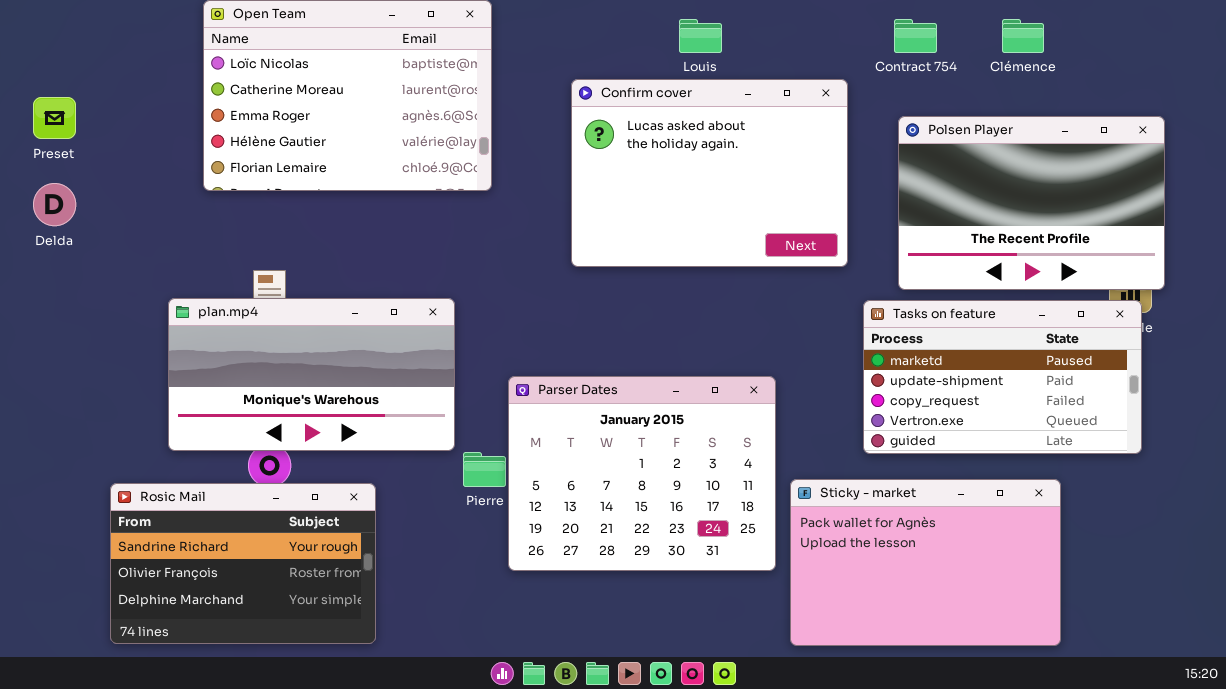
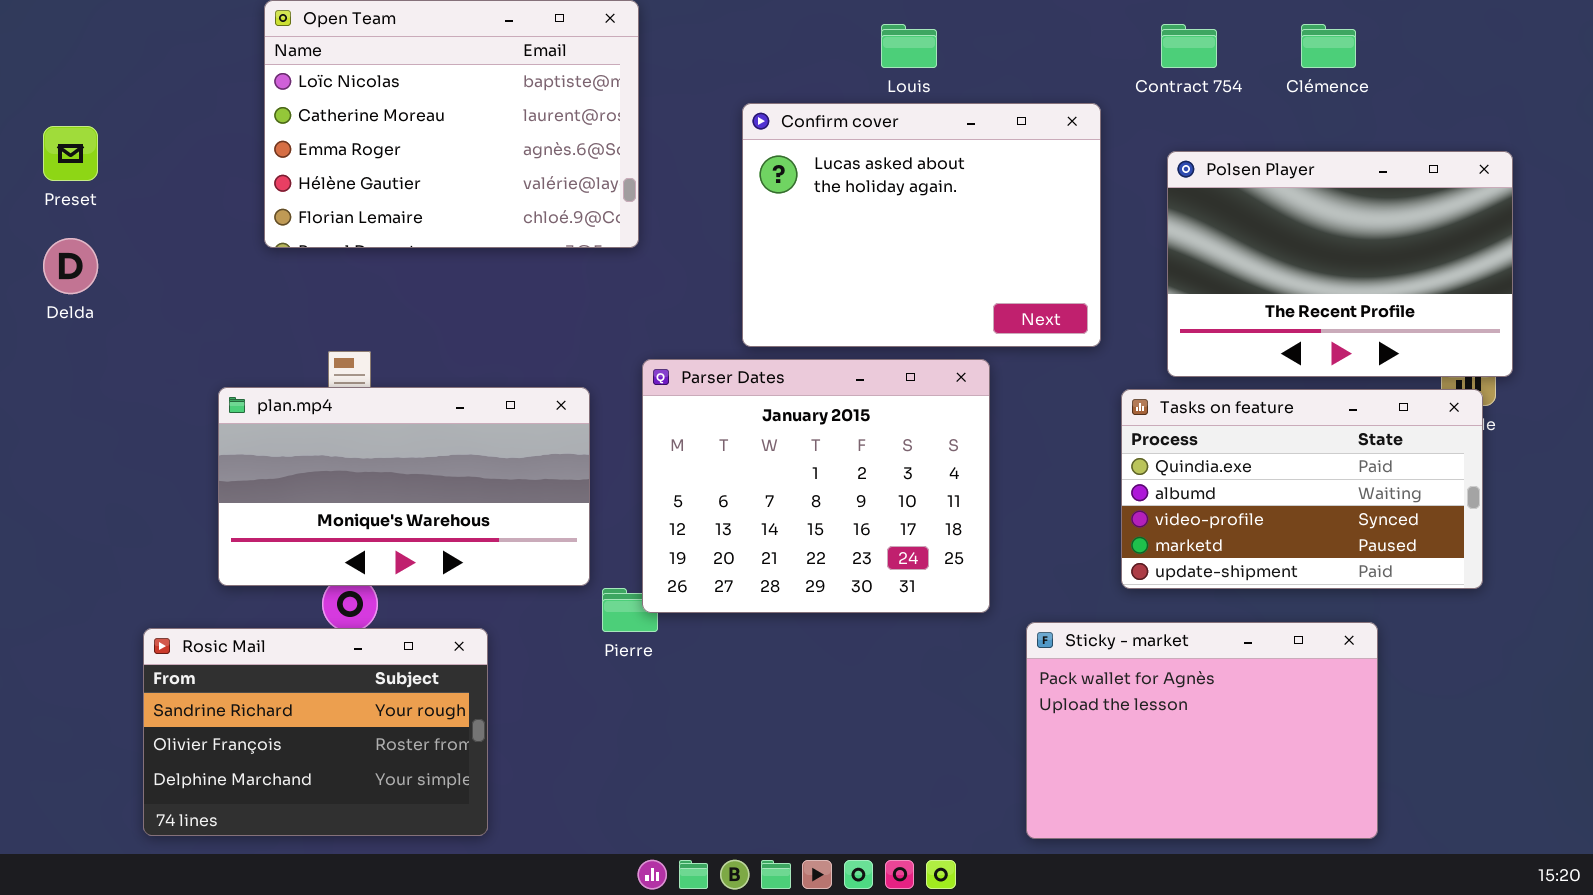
Tasks on feature: [863,300,1142,454] -> [1121,389,1483,589], scrolled up 3 rows
Parser Dates: [508,376,776,571] -> [642,359,990,613], moved

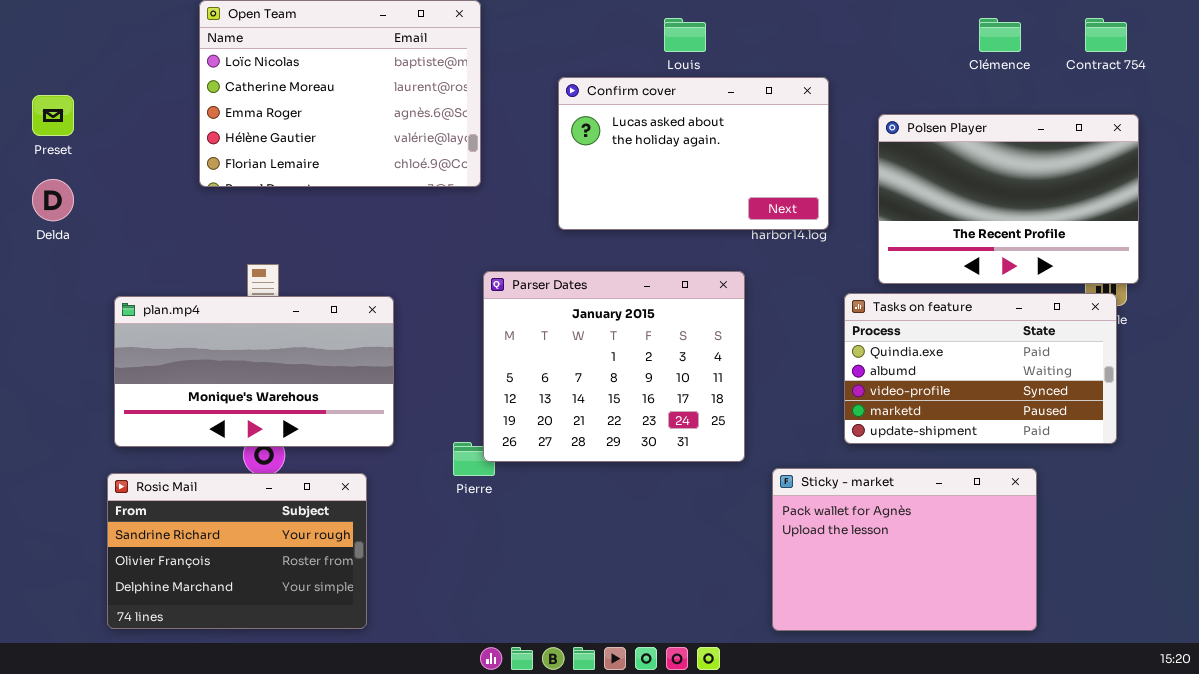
Contract 754: [1161,24,1217,68] -> [1085,18,1127,52], moved
Confirm cover: [742,103,1101,347] -> [558,77,829,230], resized
plan.mp4: [218,387,590,586] -> [114,296,394,447], moved

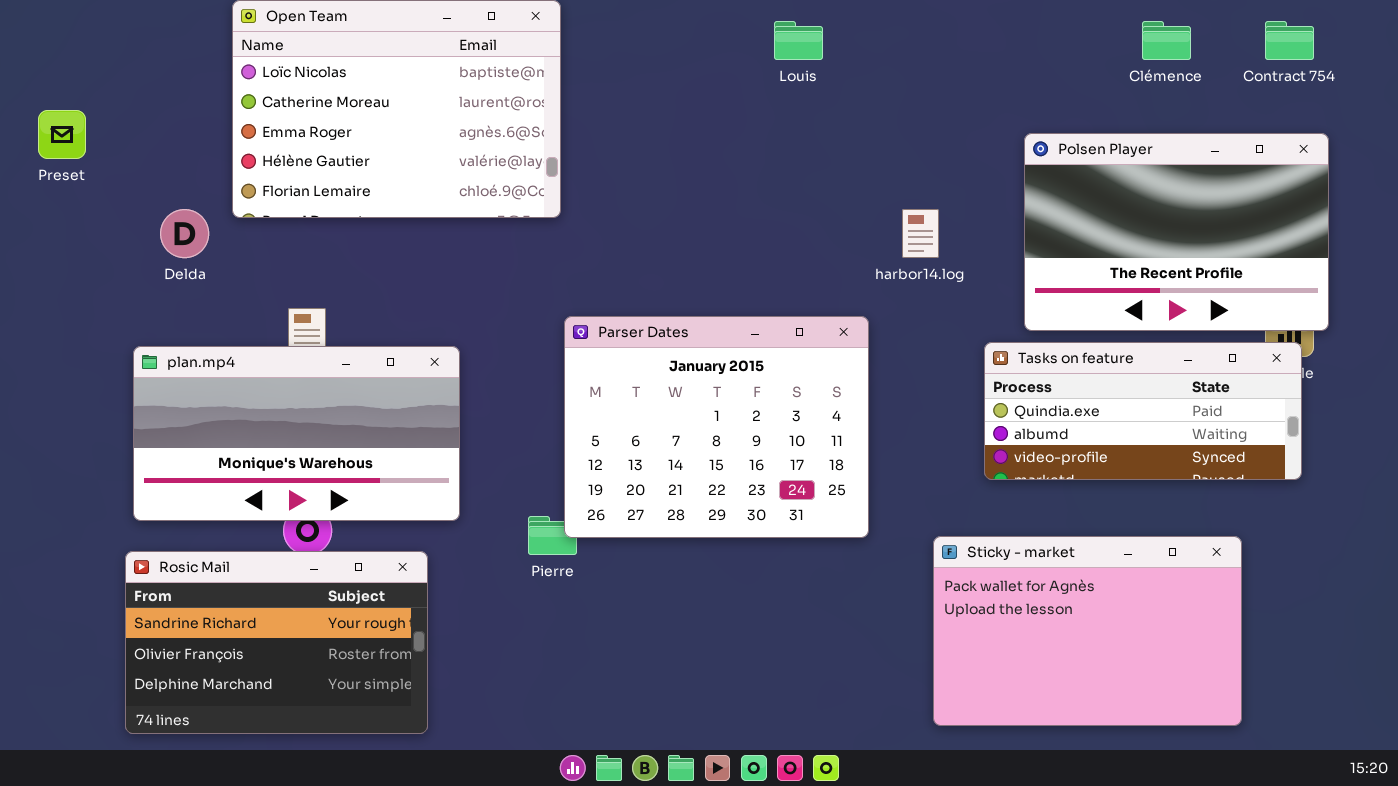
Confirm cover: [558,77,829,230] -> none, closed
Delda: [32,179,74,221] -> [160,209,209,258], moved
Tasks on feature: [844,293,1117,444] -> [984,342,1302,480], resized
Sticky - market: [772,468,1037,631] -> [933,536,1242,726], moved

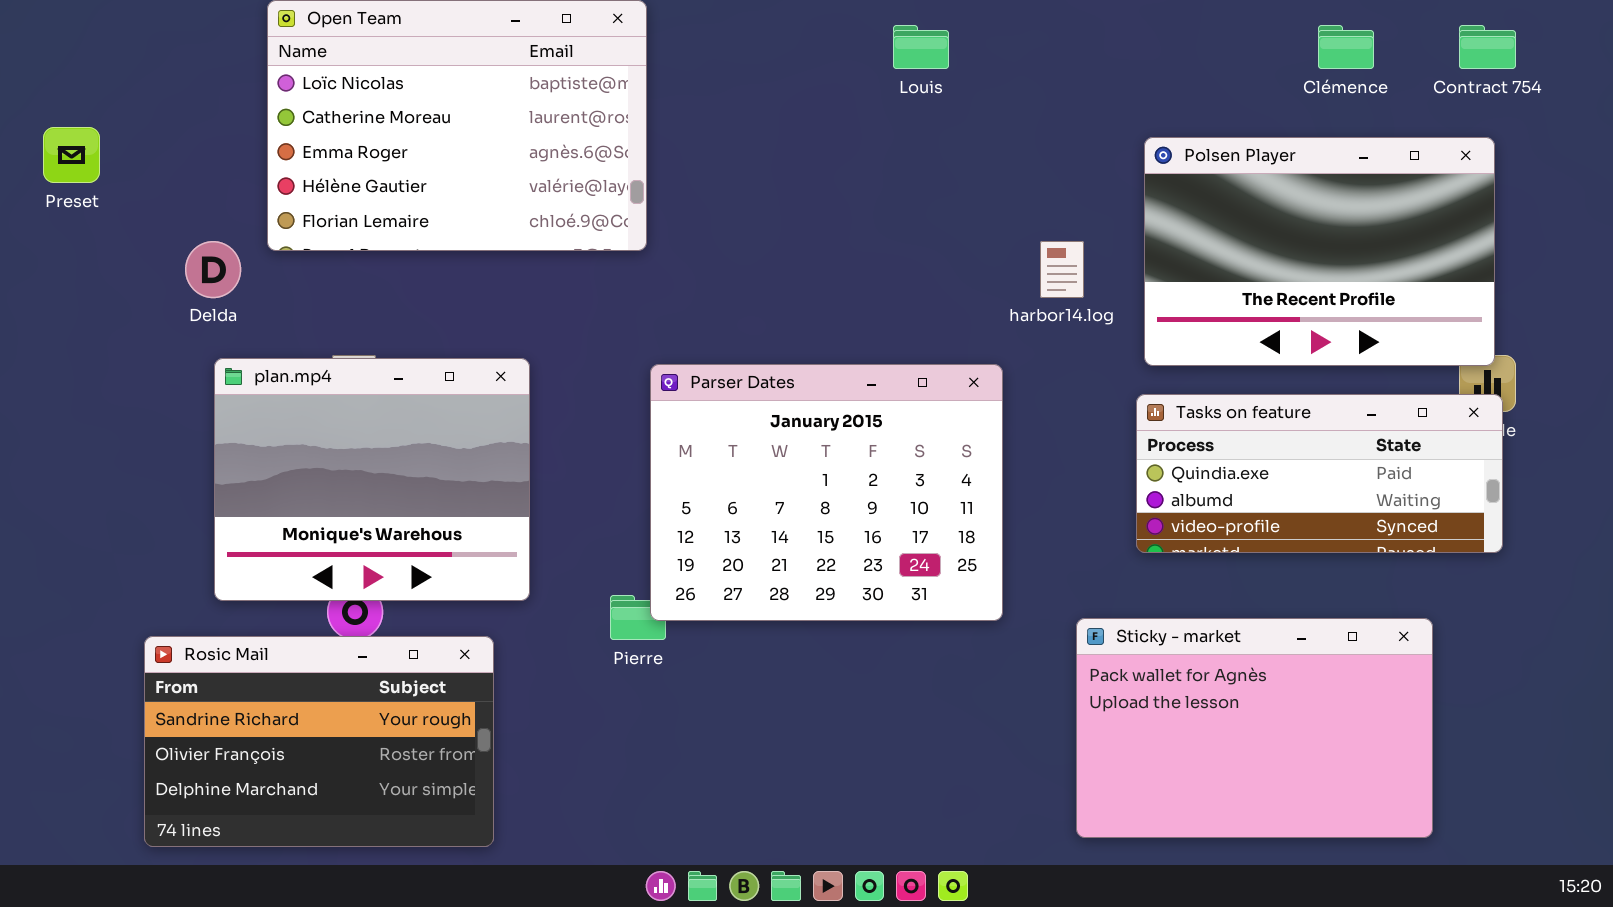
Polsen Player: [1024,133,1329,331] -> [1144,137,1495,366], moved
plan.mp4: [133,346,460,521] -> [214,358,530,601], resized

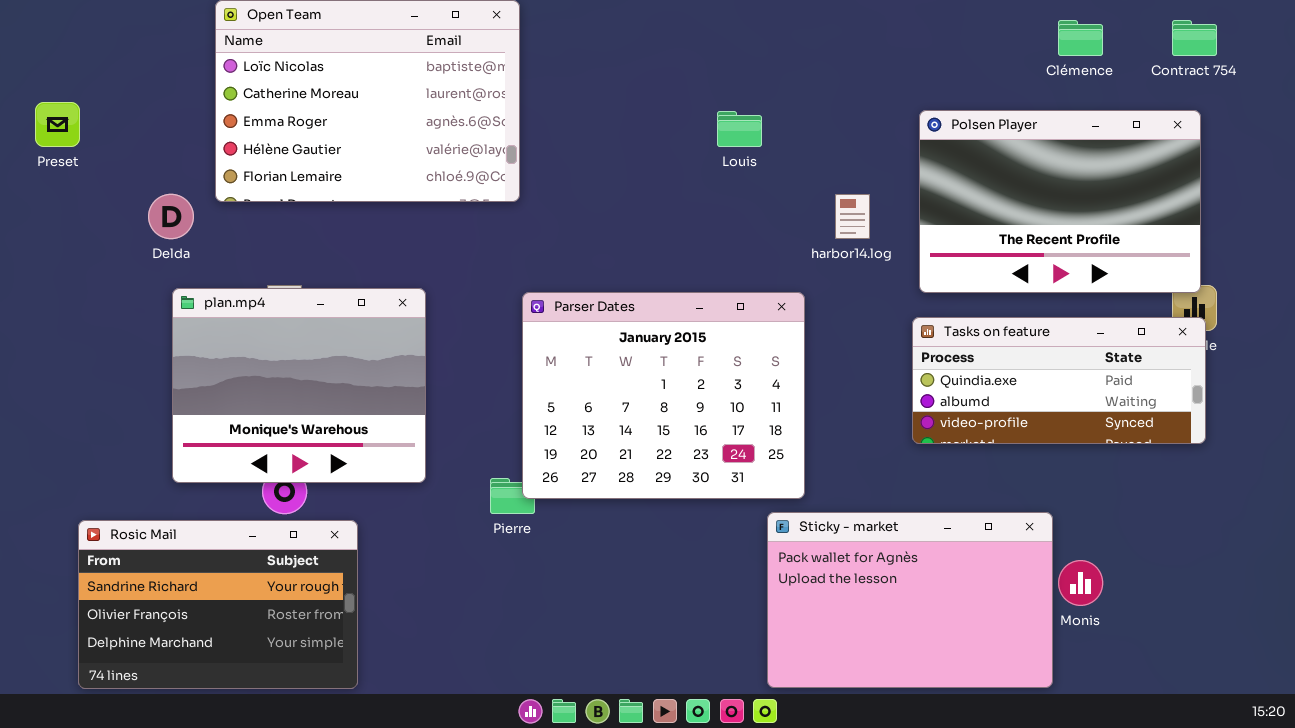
Louis: [893,25,949,69] -> [717,111,762,147], moved
Sticky - market: [1076,618,1433,838] -> [767,512,1053,688], moved
Rosic Mail: [144,636,494,847] -> [78,520,358,689], moved

